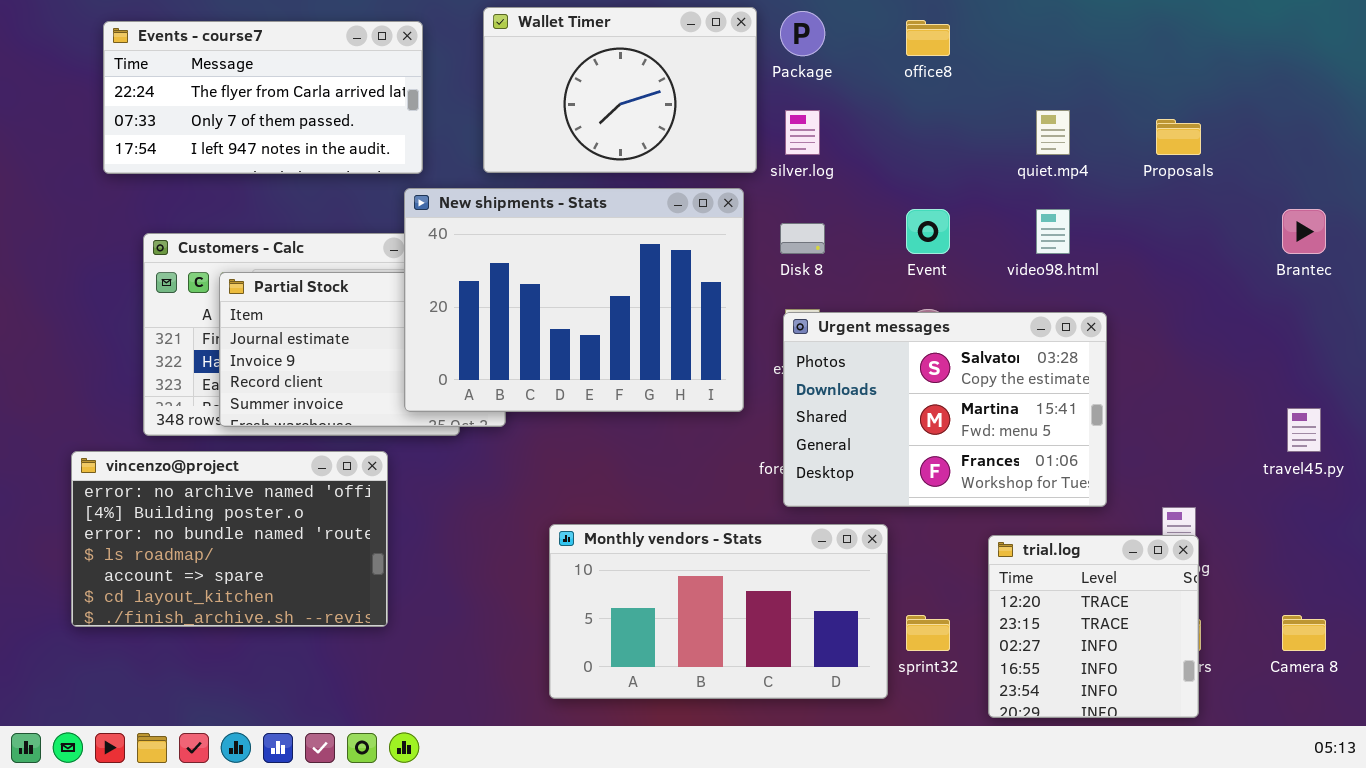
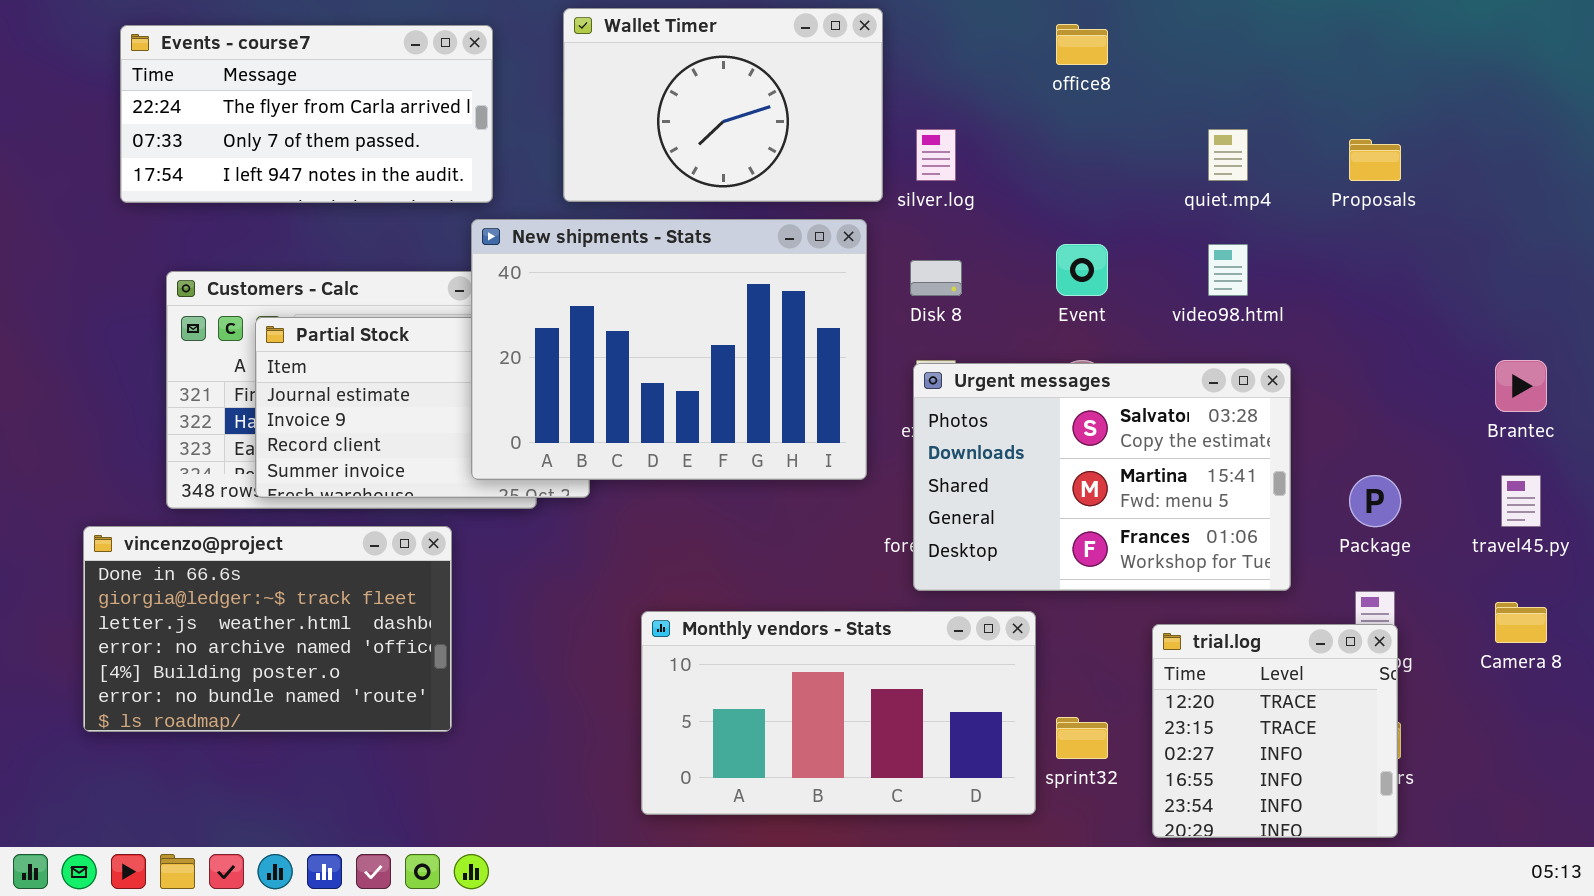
Package: [780,11,825,56] -> [1349,475,1401,527], moved
Brantec: [1282,209,1326,254] -> [1495,360,1547,412], moved
vincenzo@project: [71,451,388,627] -> [83,526,452,732], scrolled up 3 rows
Camera 8: [1282,615,1326,651] -> [1495,602,1547,643], moved

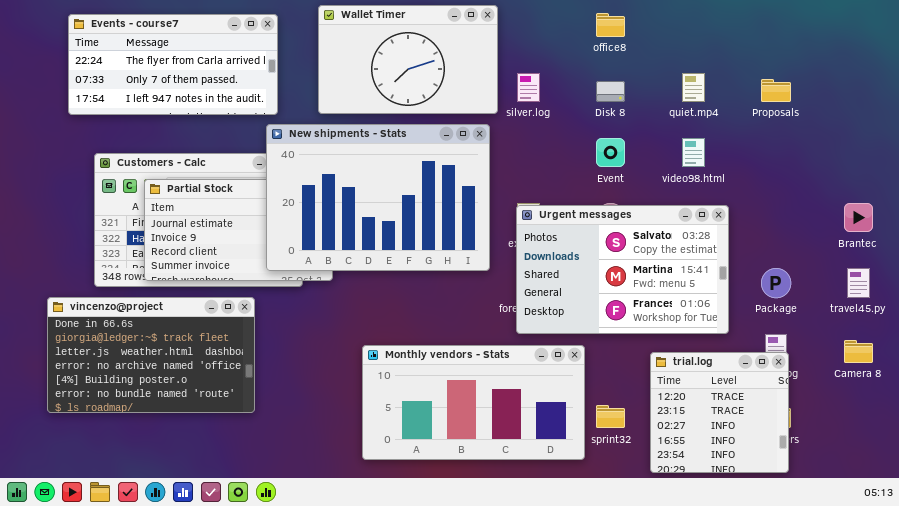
Disk 8: [910,260,962,296] -> [596,81,625,102], moved

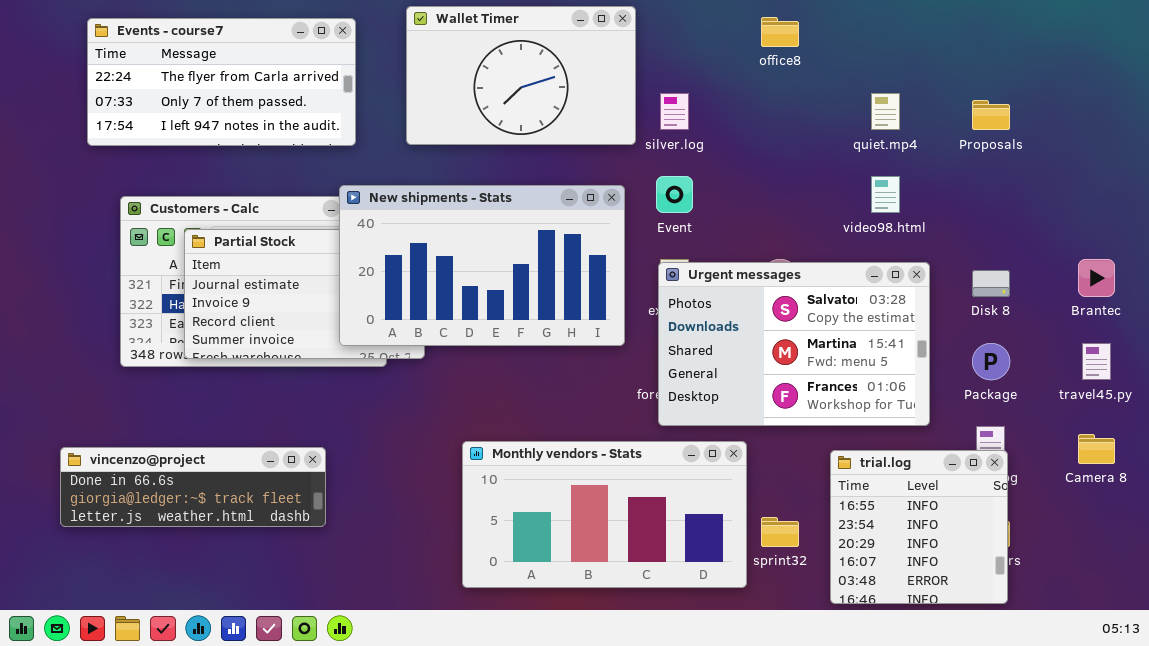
Disk 8: [596,81,625,102] -> [972,270,1010,297], moved
New shipments - Stats: [266,124,490,271] -> [339,185,625,346], resized
Event: [596,138,625,167] -> [656,176,693,213], moved
vincenzo@project: [47,297,255,413] -> [60,447,326,527], resized
trial.log: [650,352,789,473] -> [830,450,1008,604], scrolled down 3 rows

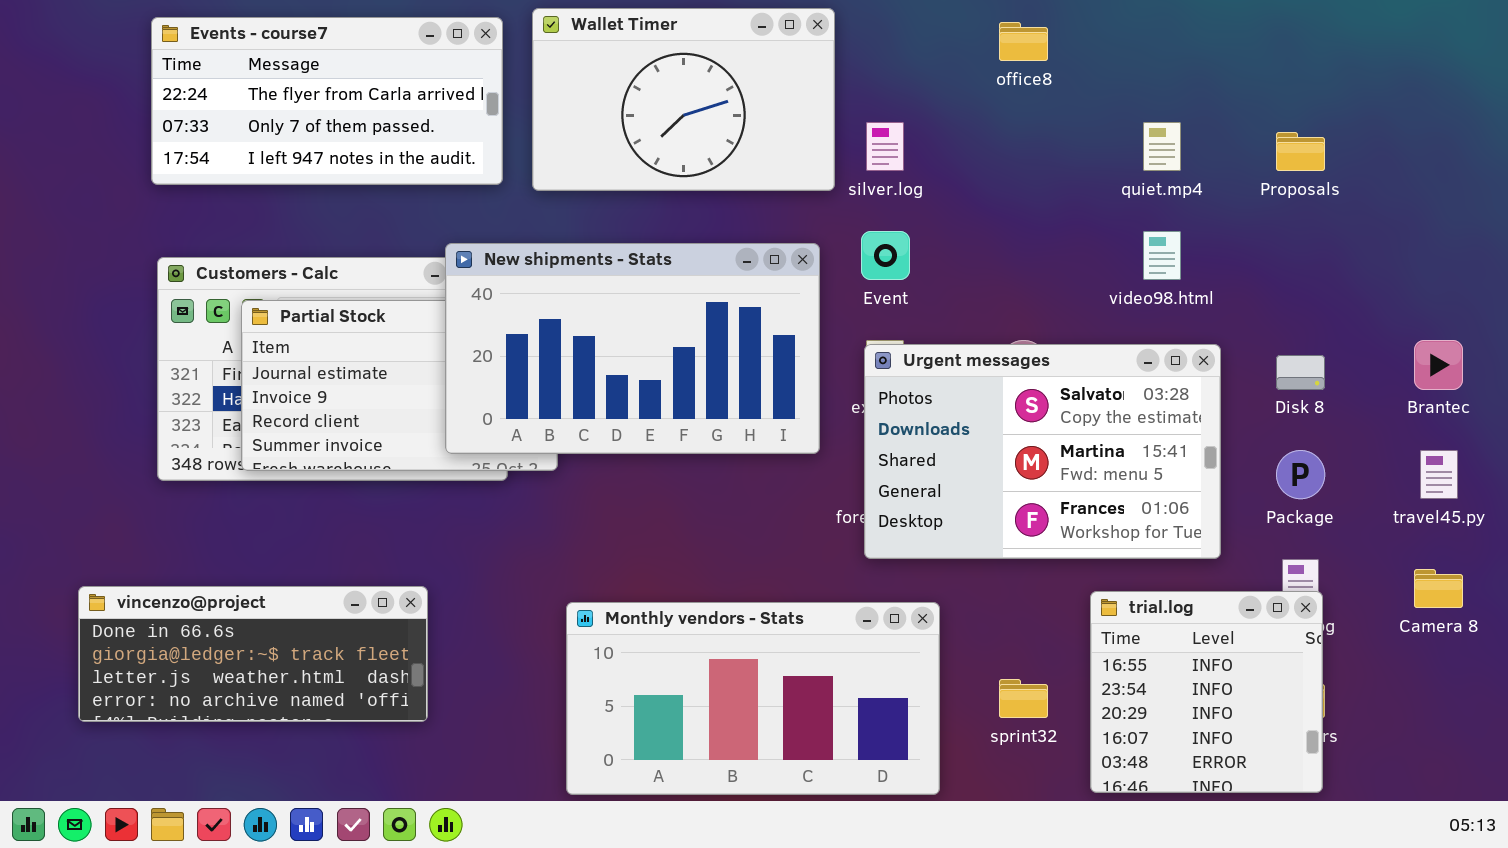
Events - course7: [87,18,356,146] -> [151,17,503,185], moved
Monthly vendors - Stats: [462,441,747,588] -> [566,602,940,795], moved
vincenzo@project: [60,447,326,527] -> [78,586,428,722], resized

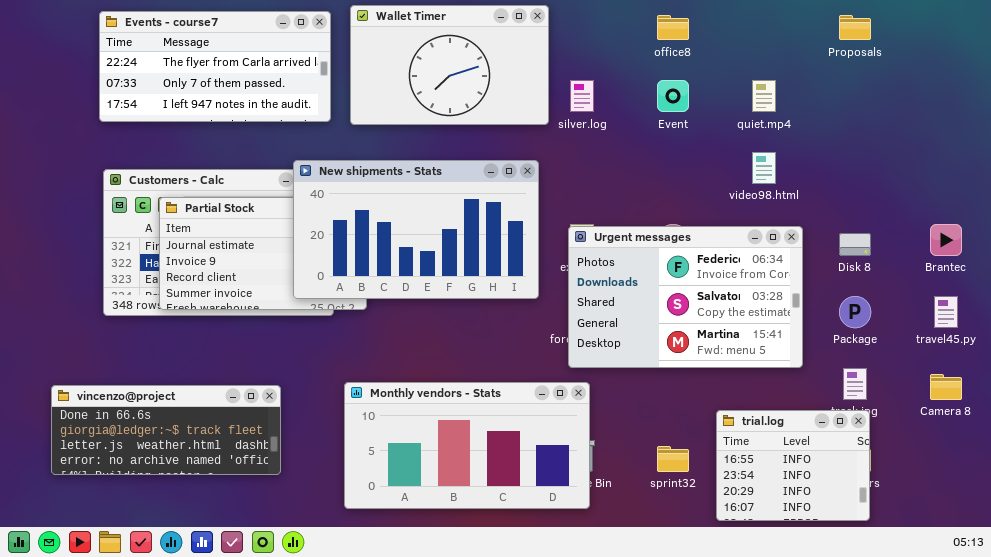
Proposals: [1276,132,1325,171] -> [839,15,871,40], moved
Event: [861,231,910,280] -> [657,80,689,112], moved
Urgent messages: [864,344,1221,559] -> [568,226,803,368], scrolled up 1 row
trial.log: [1090,591,1323,793] -> [716,410,870,521], resized
Monthly vendors - Stats: [566,602,940,795] -> [344,382,590,509], moved

